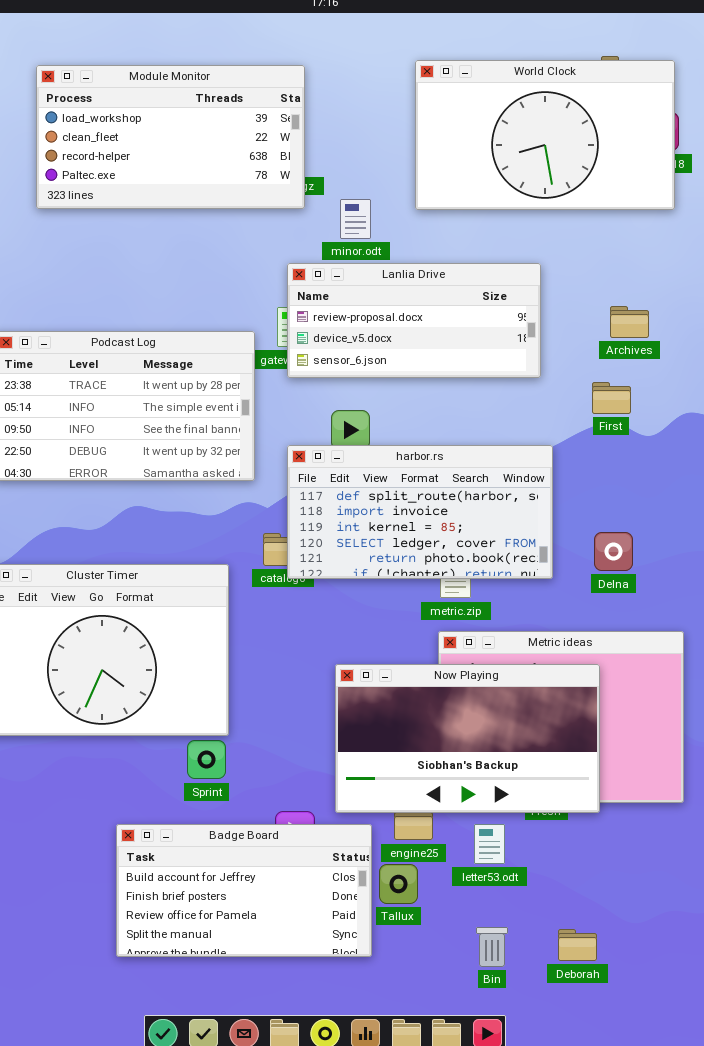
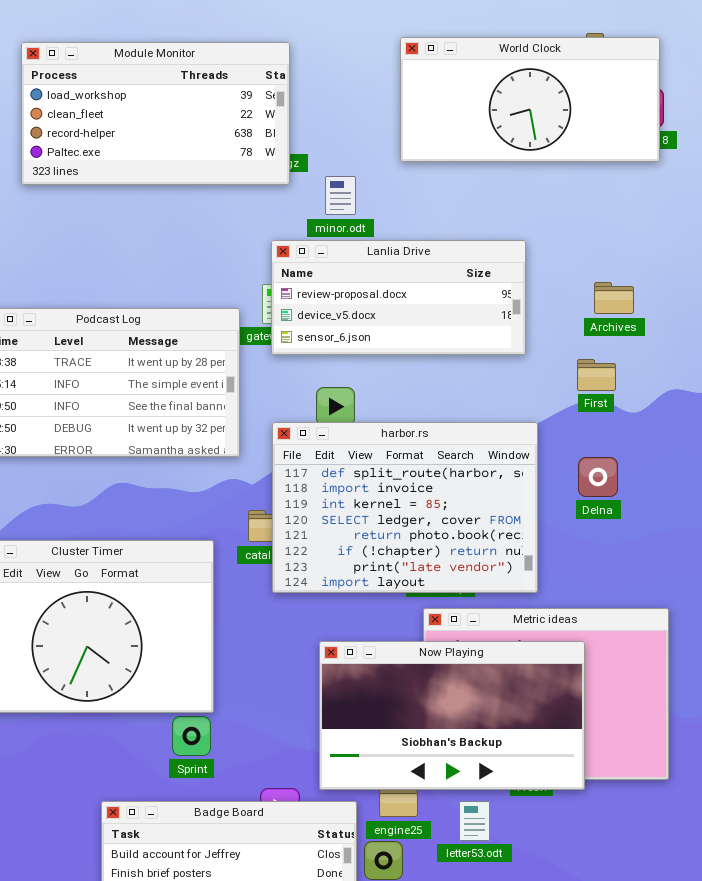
World Clock: [415,60,675,210] -> [400,37,660,162], resized
harbor.rs: [287,445,553,579] -> [272,422,538,593], resized
Delna: [594,532,633,571] -> [578,457,618,497], moved

